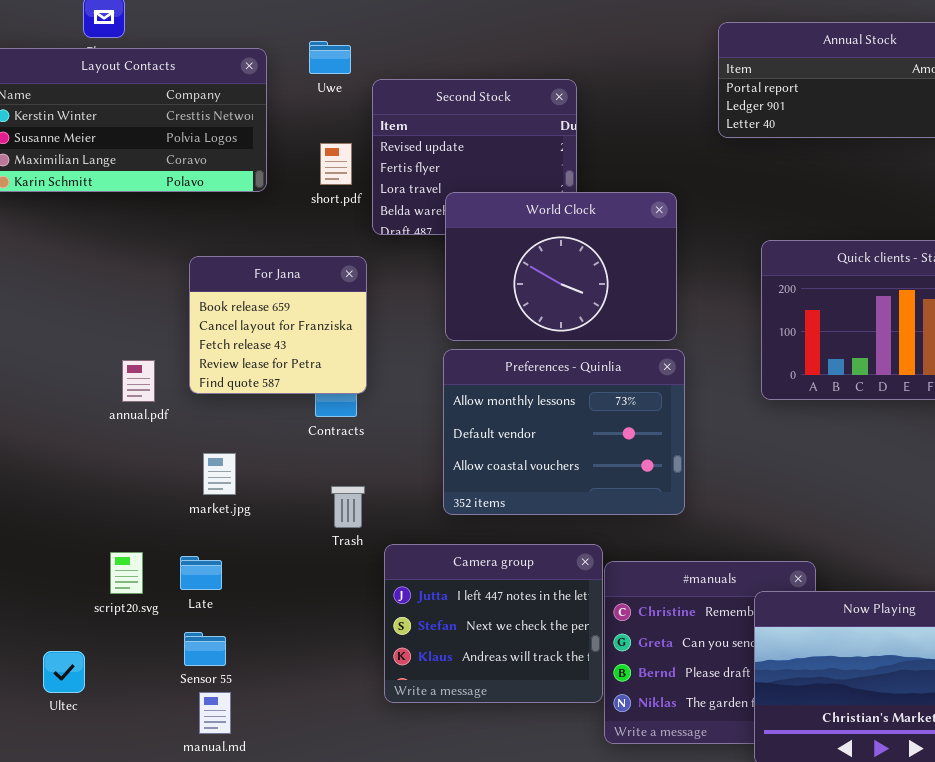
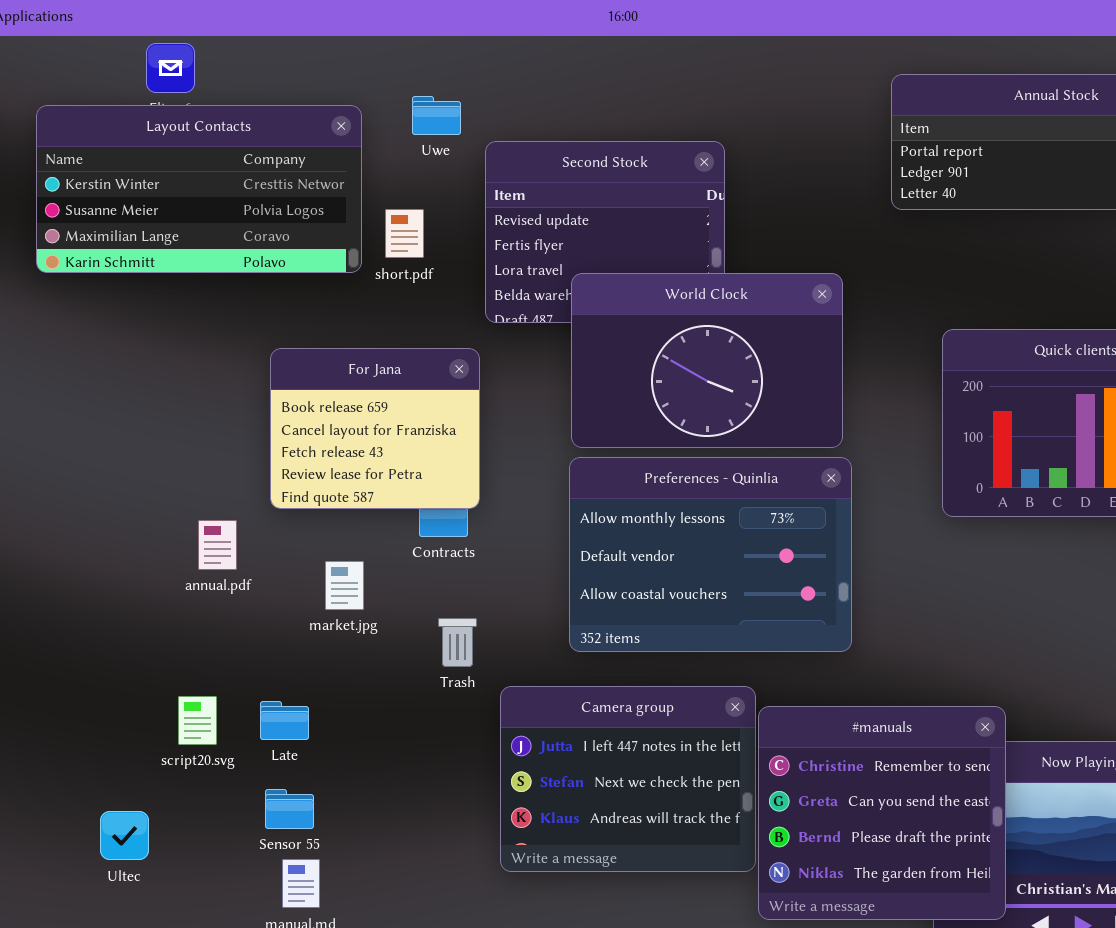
short.pdf: [320,143,352,185] -> [385,209,424,258], moved
annual.pdf: [122,360,155,402] -> [198,520,237,570], moved
market.jpg: [203,453,236,495] -> [325,561,364,610], moved
#manuals: [604,561,816,744] -> [758,706,1006,920], raised

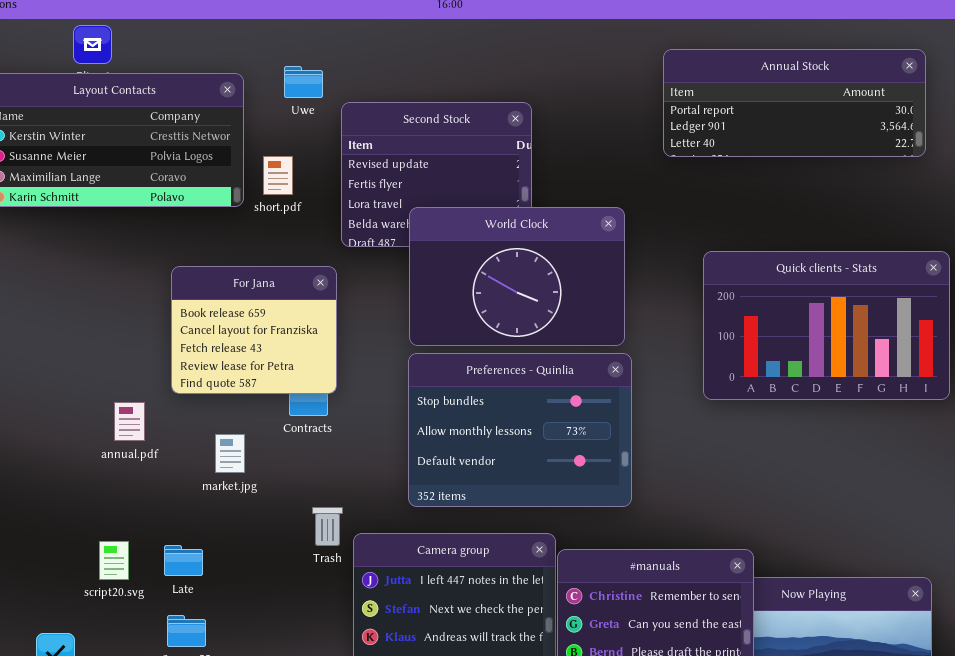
Preferences - Quinlia: [569,457,852,652] -> [408,353,632,507], scrolled up 1 row
Trash: [438,618,477,667] -> [312,507,343,546], moved

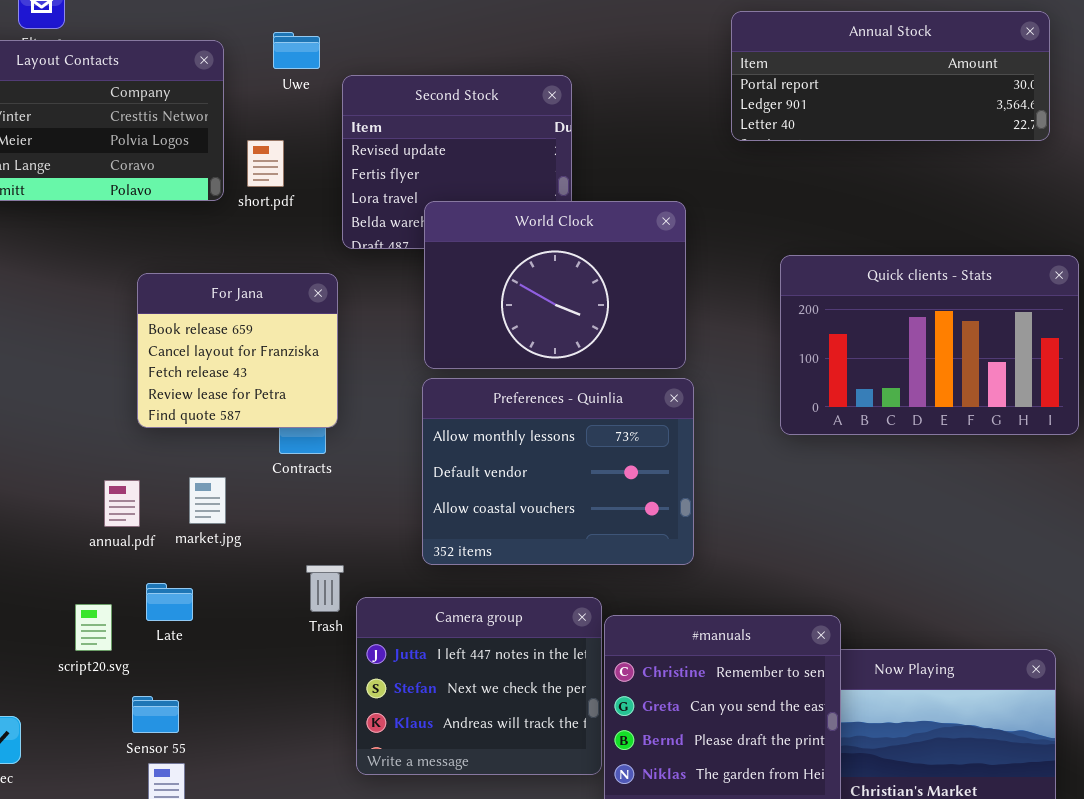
Preferences - Quinlia: [408,353,632,507] -> [422,378,694,565], scrolled down 1 row
annual.pdf: [114,402,145,441] -> [104,480,140,527], moved
script20.svg: [99,541,129,580] -> [75,604,112,651], moved
Late: [164,545,203,576] -> [146,583,193,621], moved

